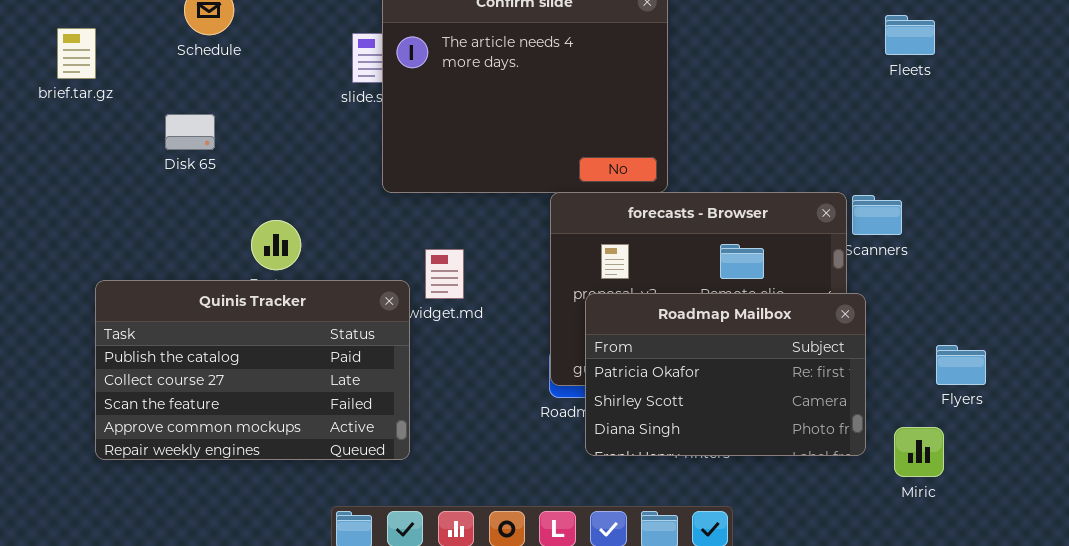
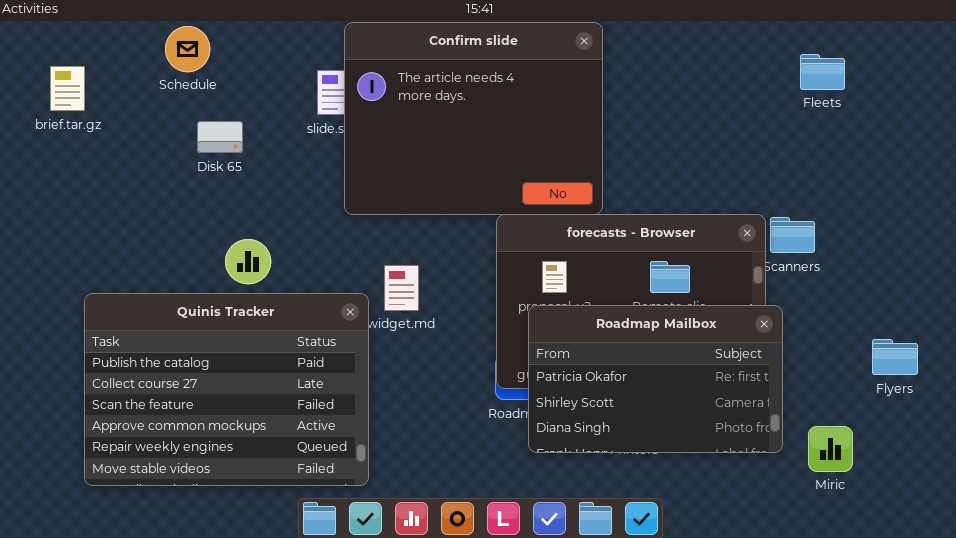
Disk 65: [165,114,215,150] -> [197,121,243,153], moved
Quinis Tracker: [95,280,410,460] -> [84,293,369,486], resized
Flyers: [936,345,986,385] -> [872,339,918,375], moved

